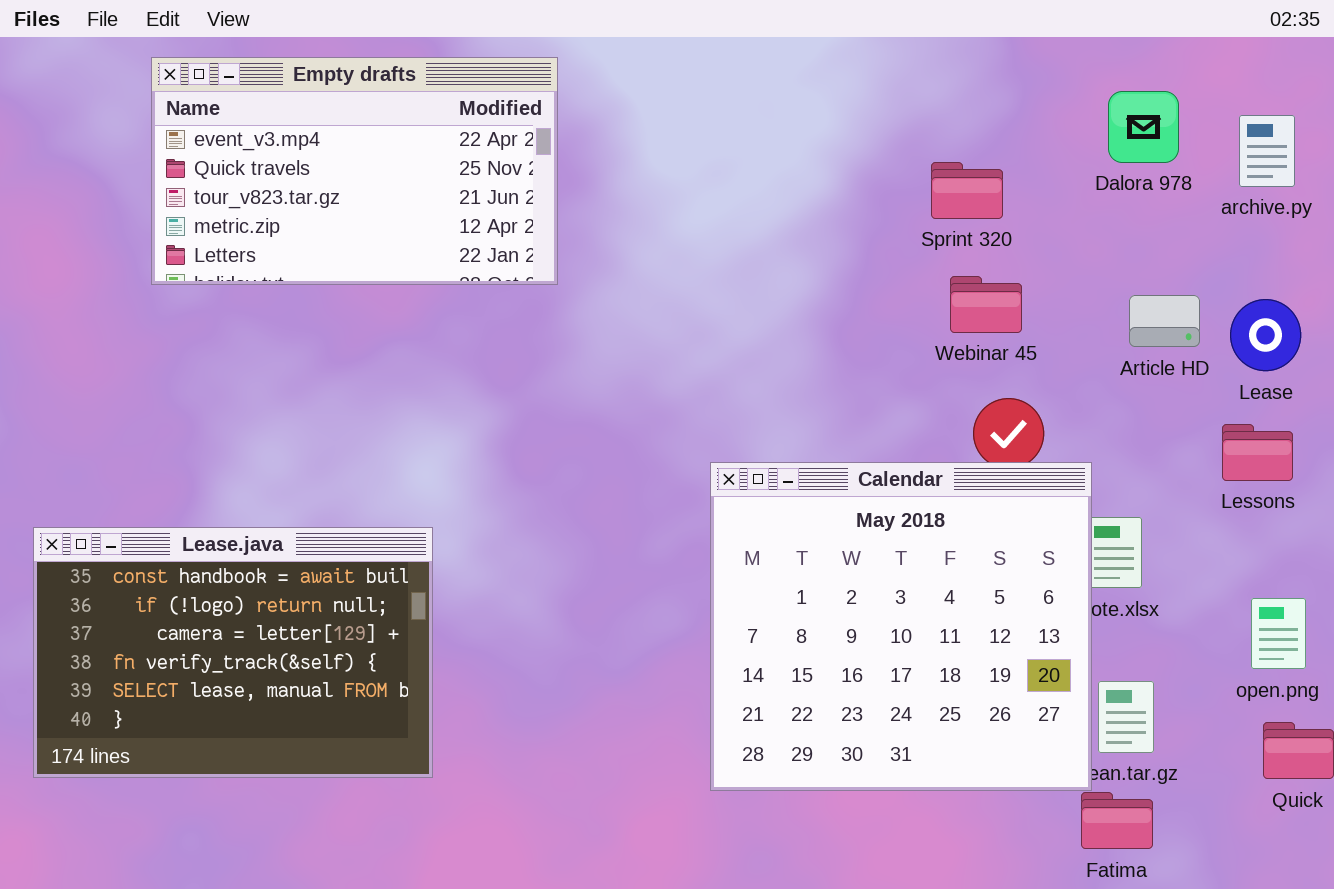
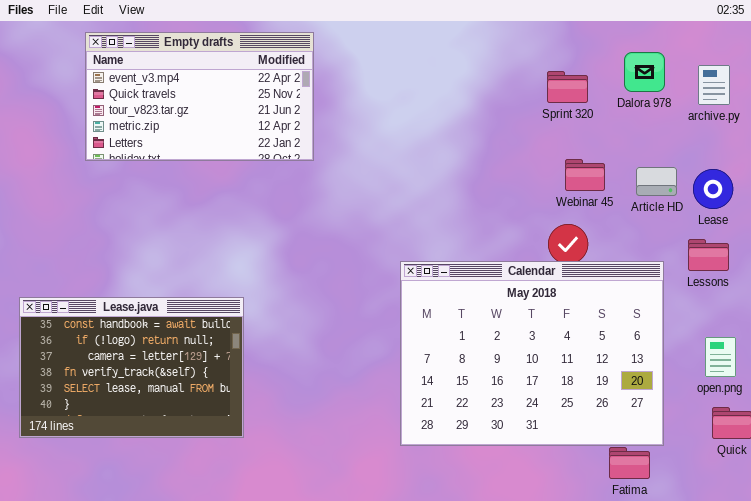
Sprint 320: [931,162,1003,219] -> [547,71,588,103], moved
Webinar 45: [950,276,1022,333] -> [565,159,605,191], moved
Calendar: [710,462,1092,791] -> [400,261,664,446], resized

